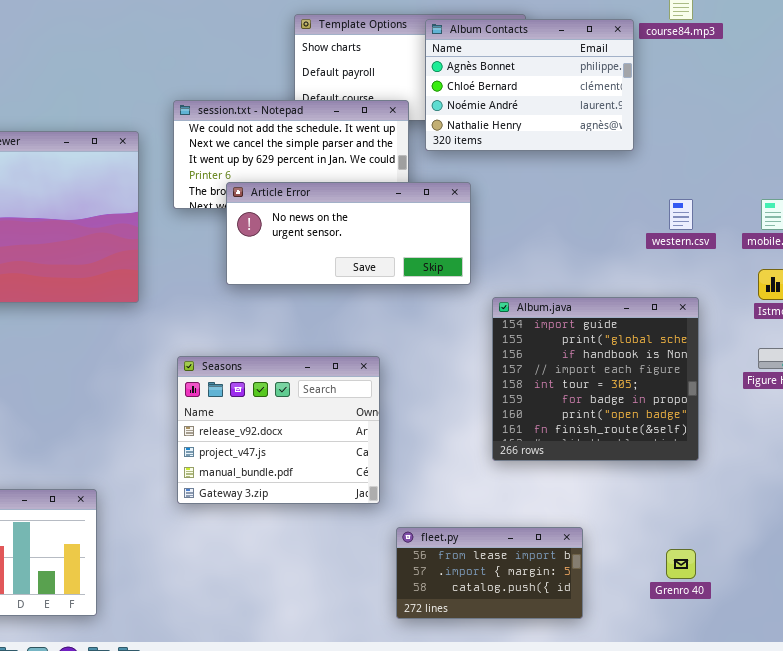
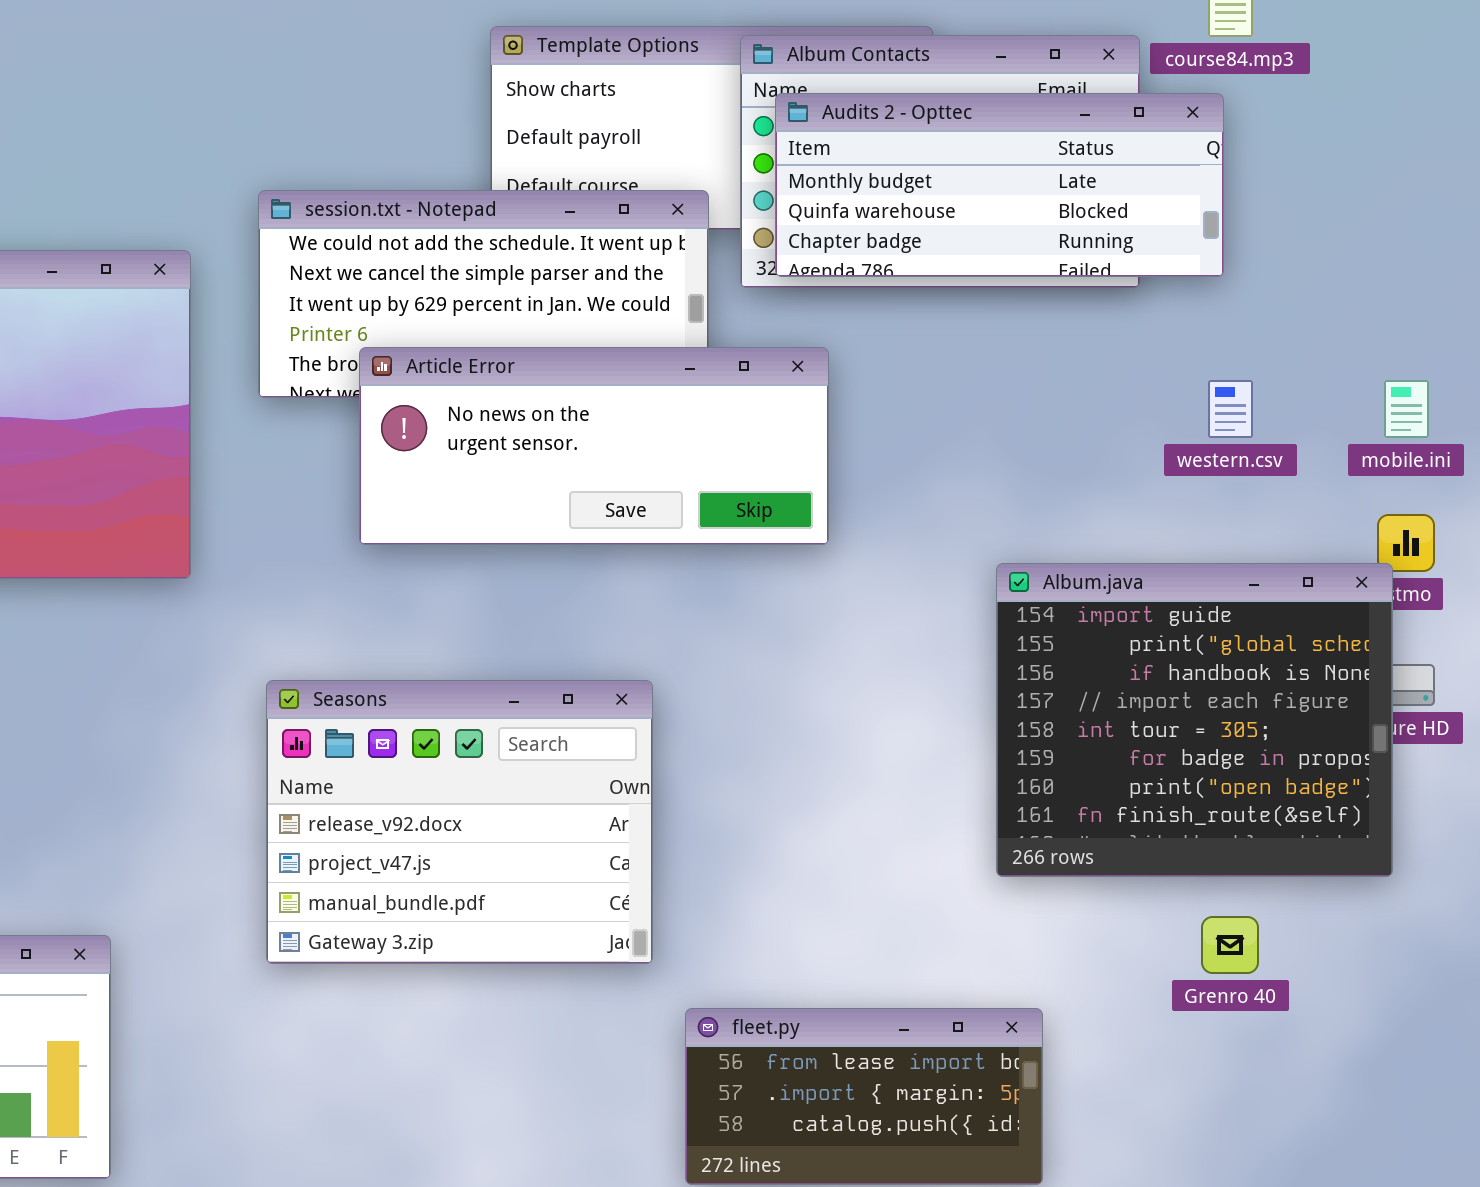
Audits 2 - Opttec: none -> [775,93,1224,277], opened
Album.java: [492,297,699,461] -> [996,563,1393,877], moved
Grenro 40: [666,549,696,579] -> [1201,916,1259,974], moved

